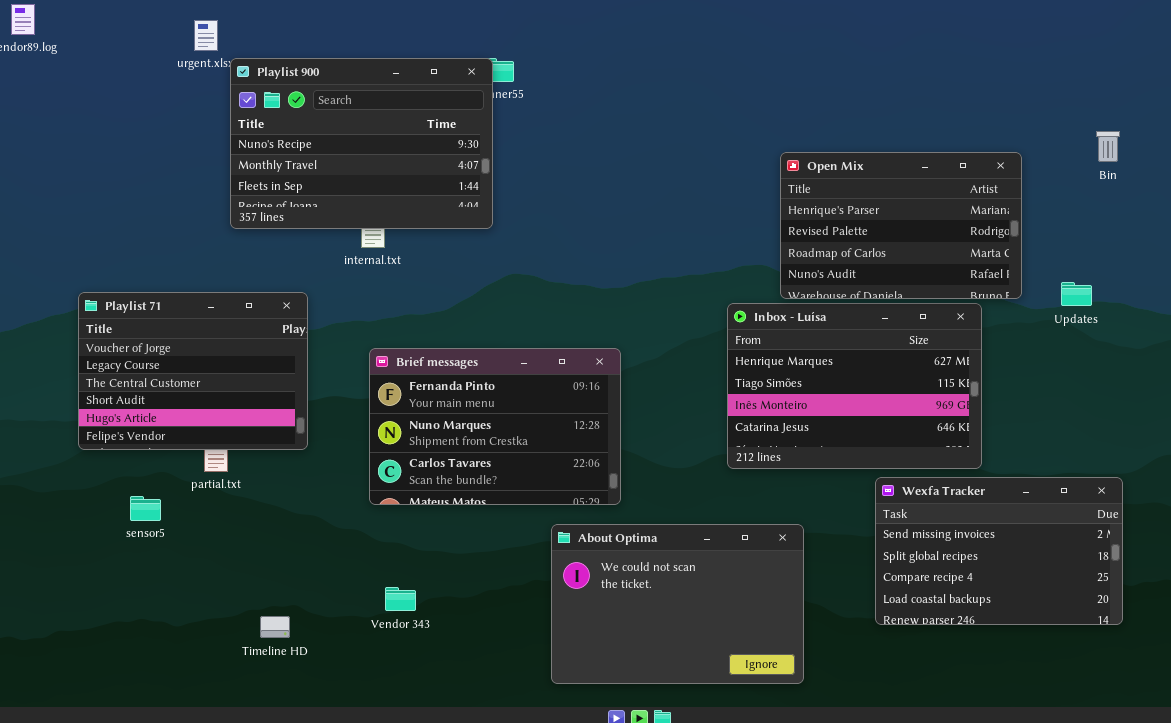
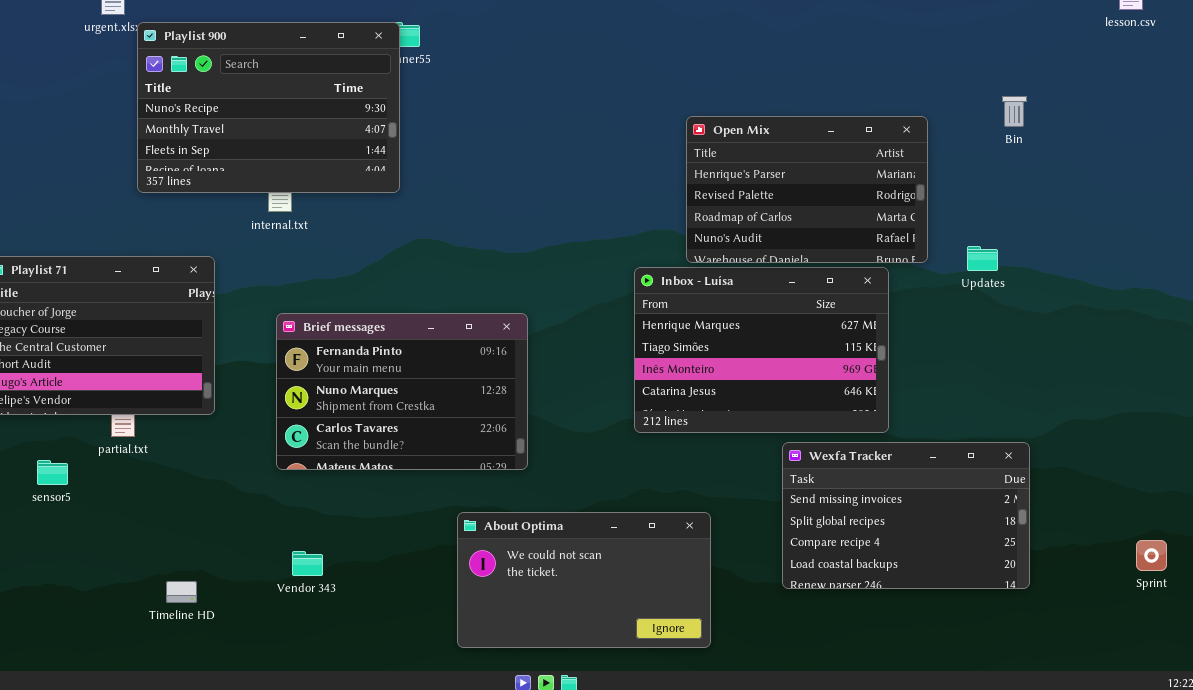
About Optima: [551,524,804,684] -> [457,512,711,648], resized

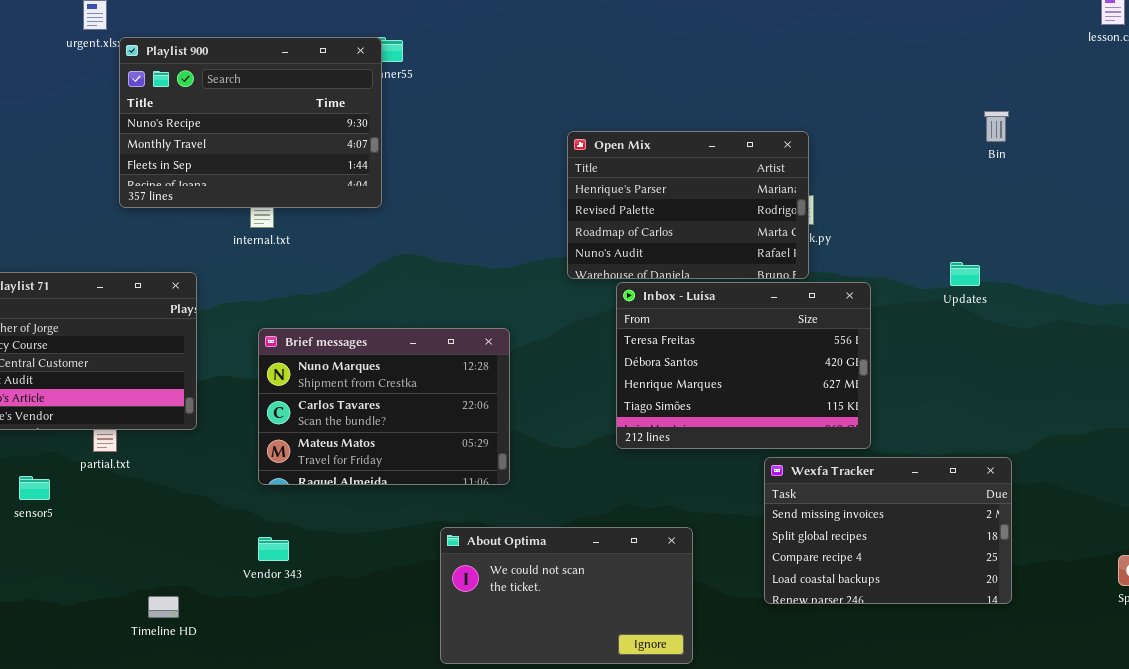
Open Mix: [686,116,928,263] -> [567,131,809,279], moved
Inbox - Luísa: [634,267,889,433] -> [616,282,871,449], scrolled up 2 rows
Brief messages: [276,313,528,470] -> [258,328,510,485], scrolled down 1 row
Vendor 343: [292,551,323,576] -> [258,537,289,561], moved

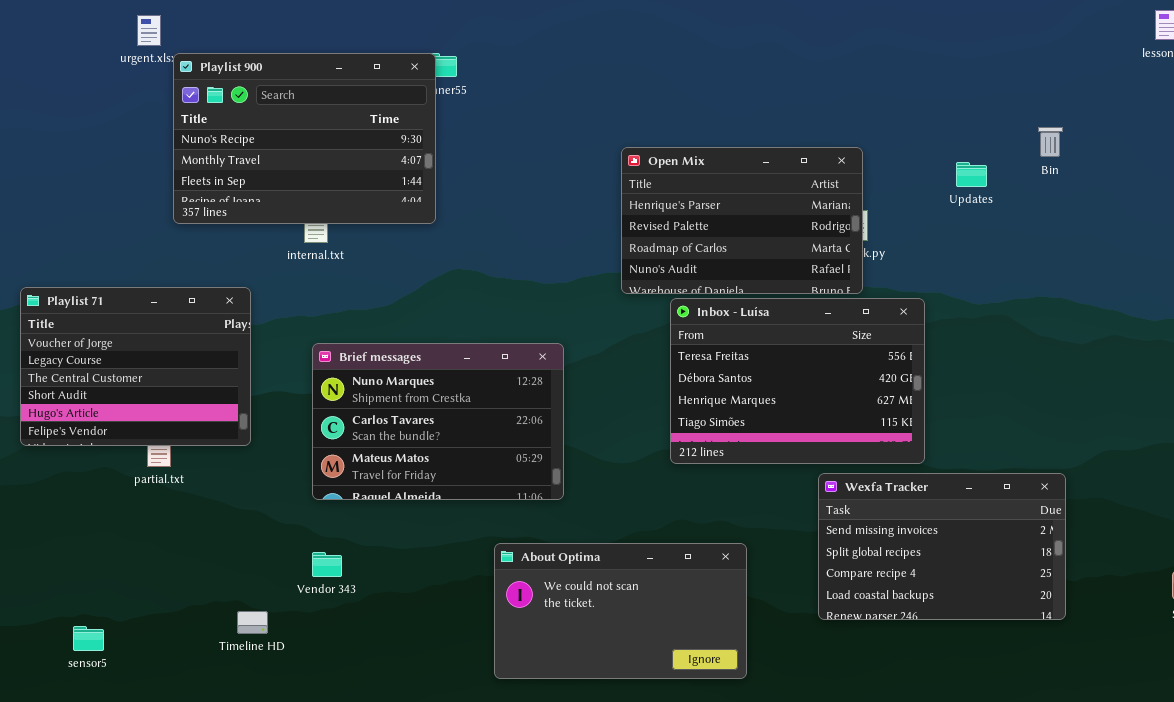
Updates: [950,262,980,286] -> [956,162,987,187], moved
sensor5: [19,476,50,500] -> [73,626,104,651], moved
Timeline HD: [148,596,179,618] -> [237,611,268,634], moved

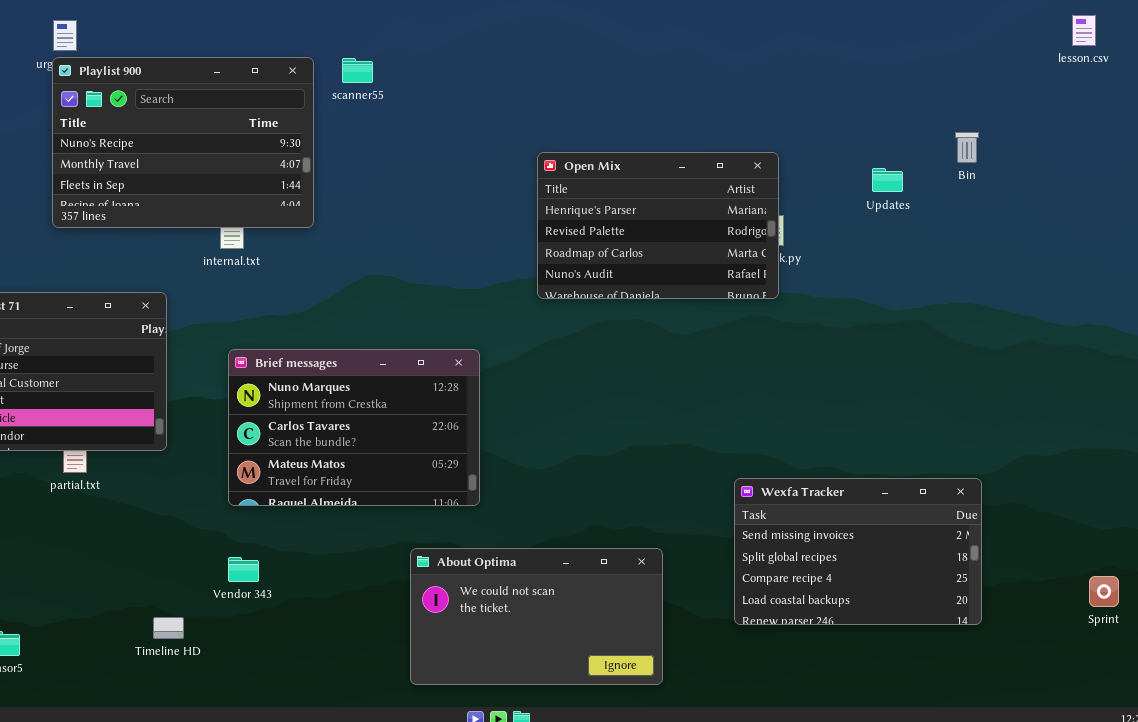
Playlist 900: [173,53,436,224] -> [52,57,314,228], moved
Inbox - Luísa: [670,298,925,464] -> none, closed

